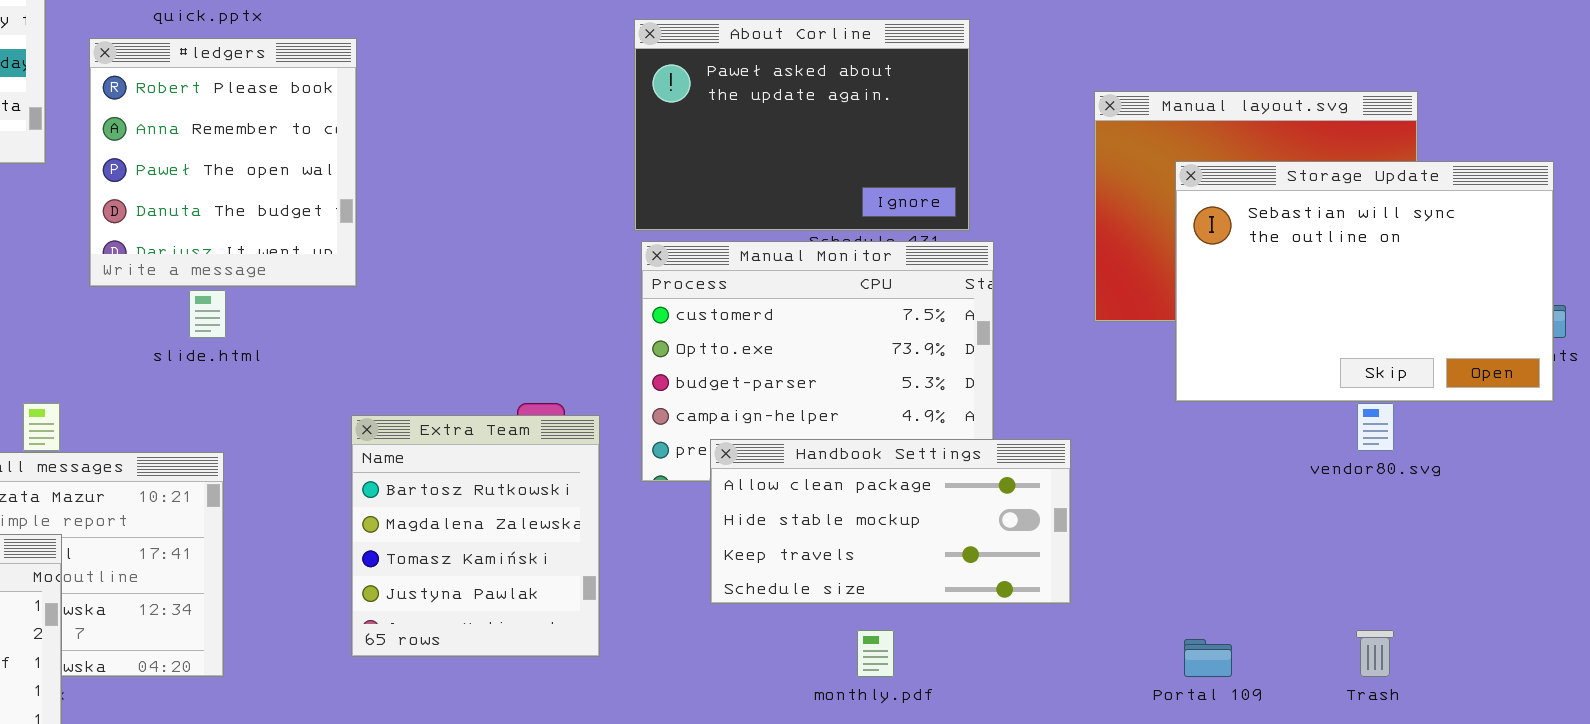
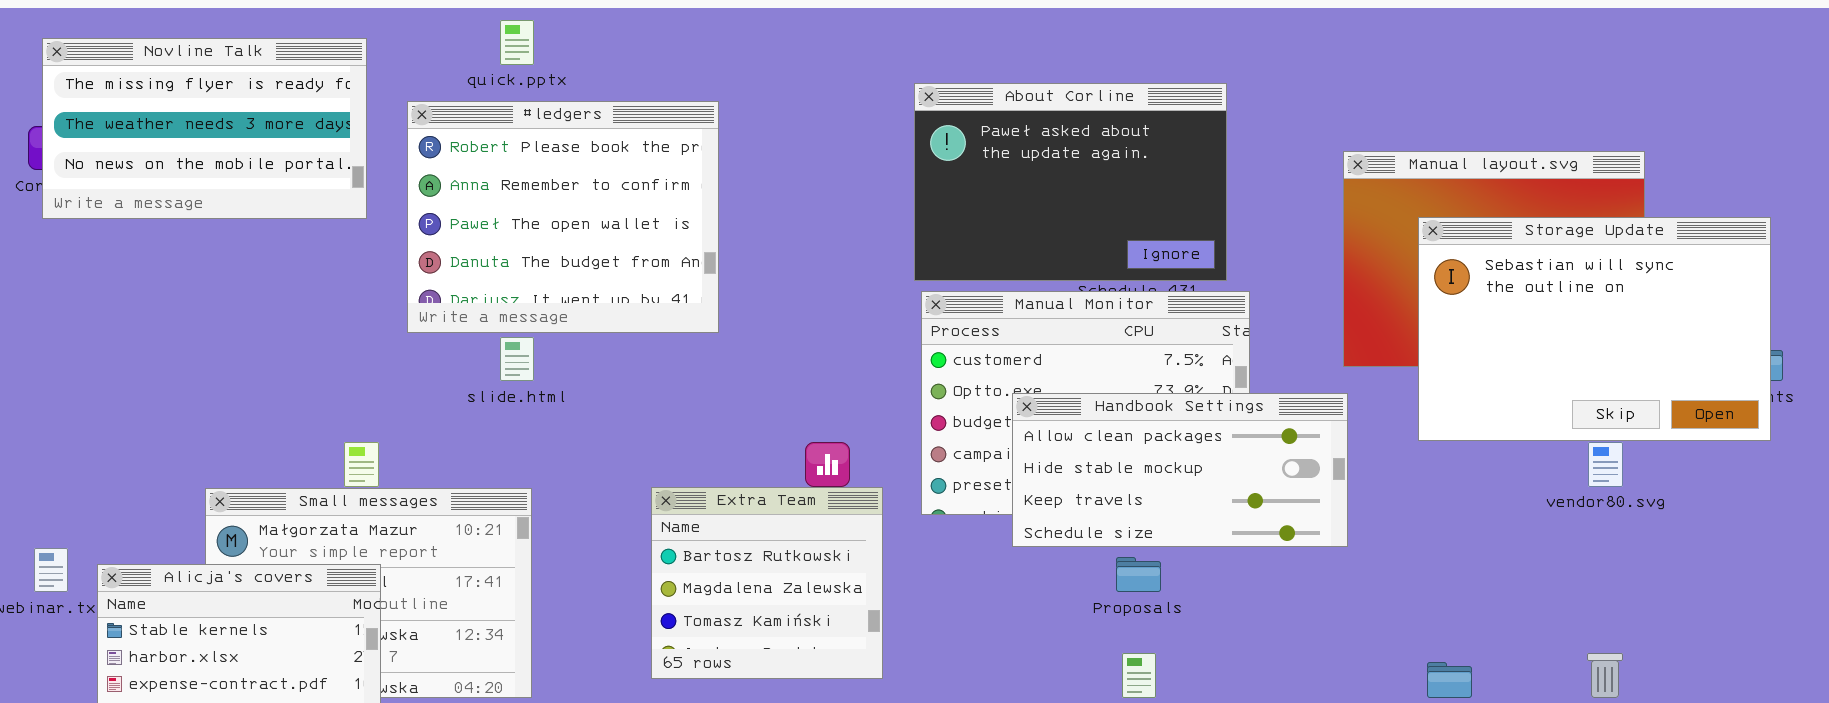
#ledgers: [89,38,357,287] -> [407,101,719,333], resized
Extra Team: [351,415,600,657] -> [651,487,883,679], resized
Handbook Settings: [710,439,1071,604] -> [1012,393,1348,547], moved

